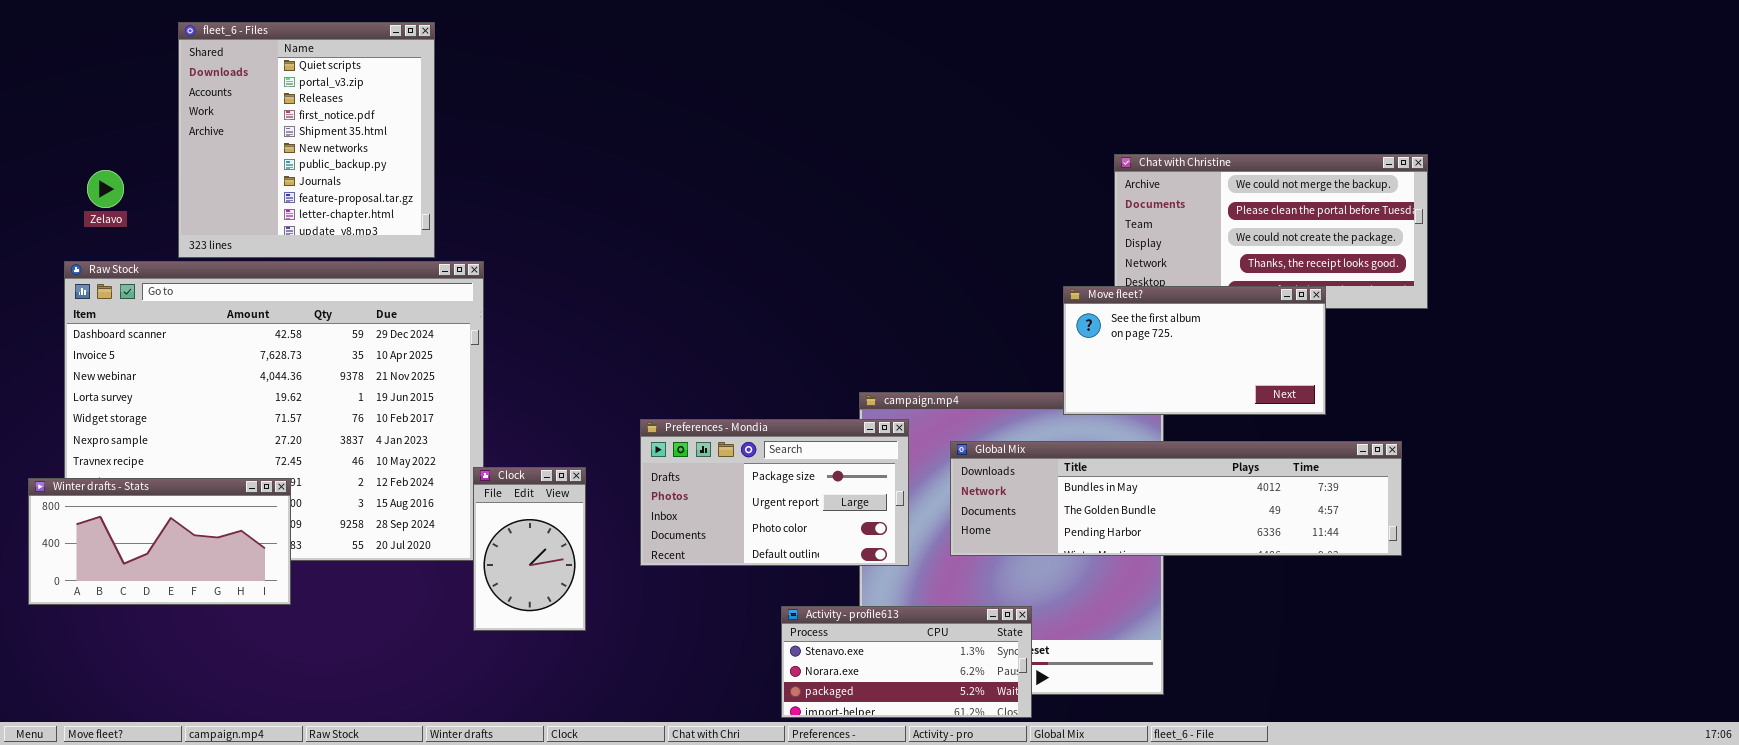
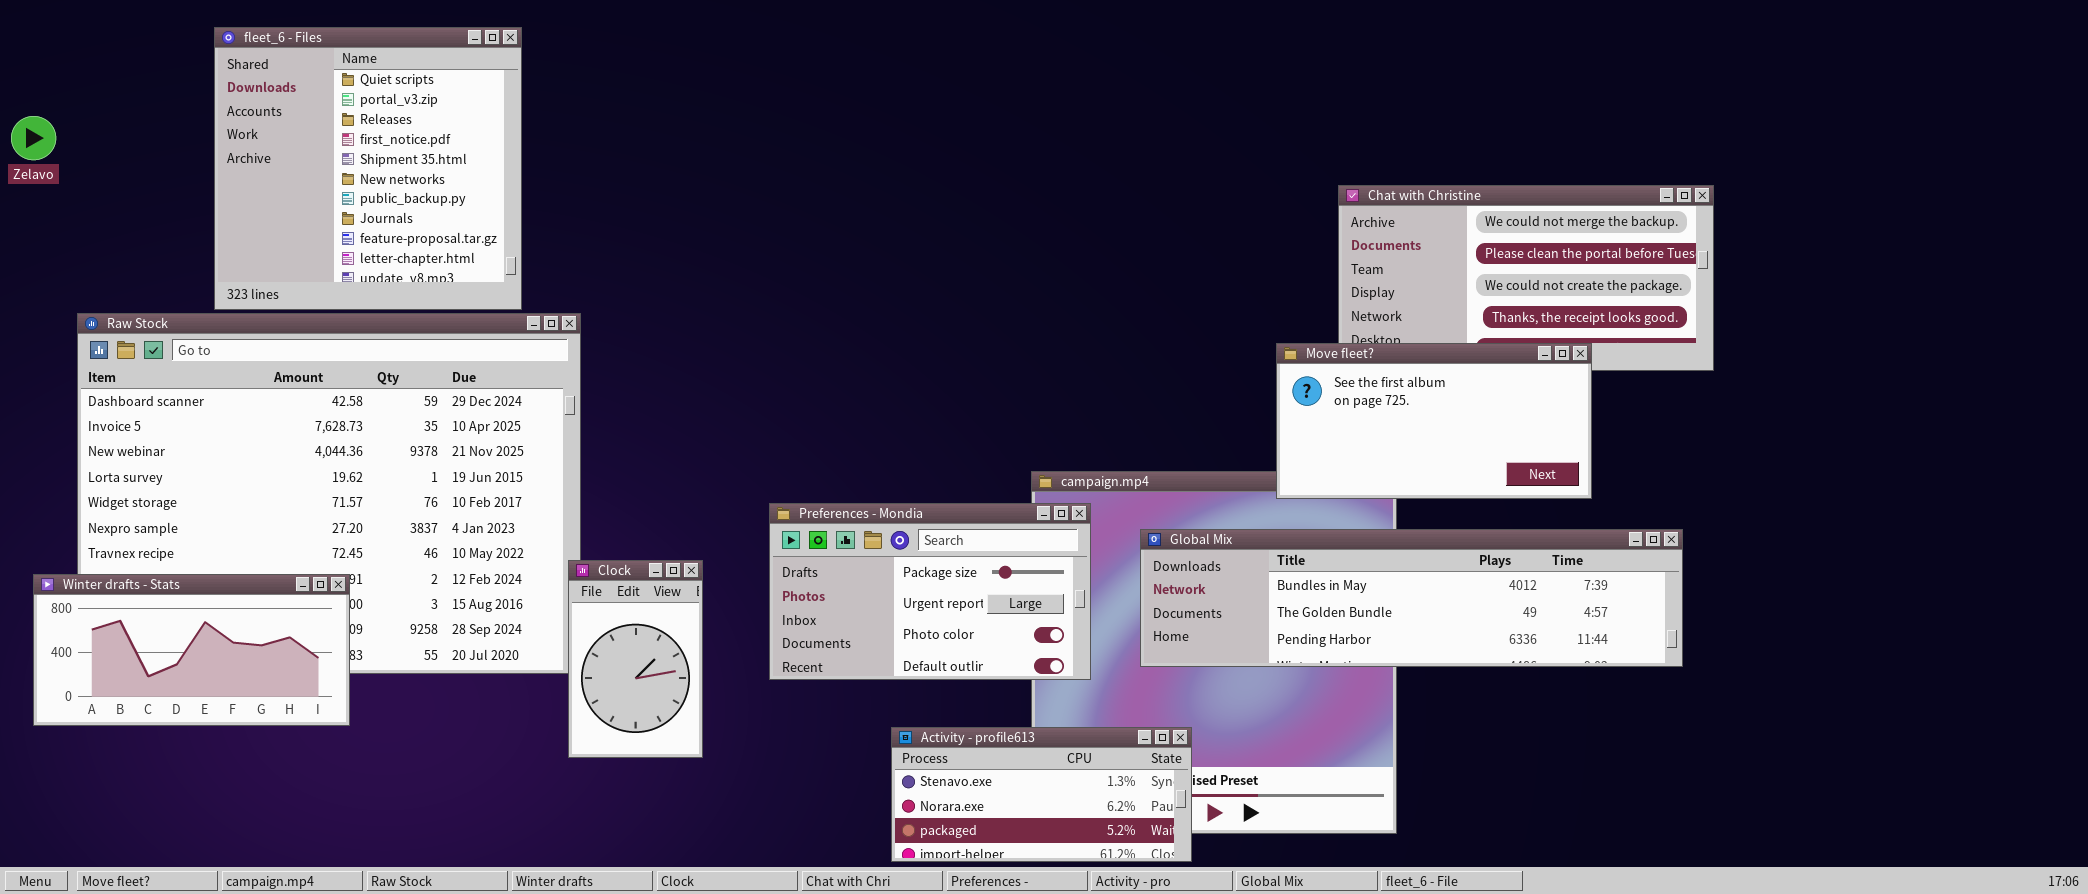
Zelavo: [87,170,124,208] -> [11,116,56,160], moved
Activity - profile613: [781,606,1032,718] -> [891,727,1192,862], moved

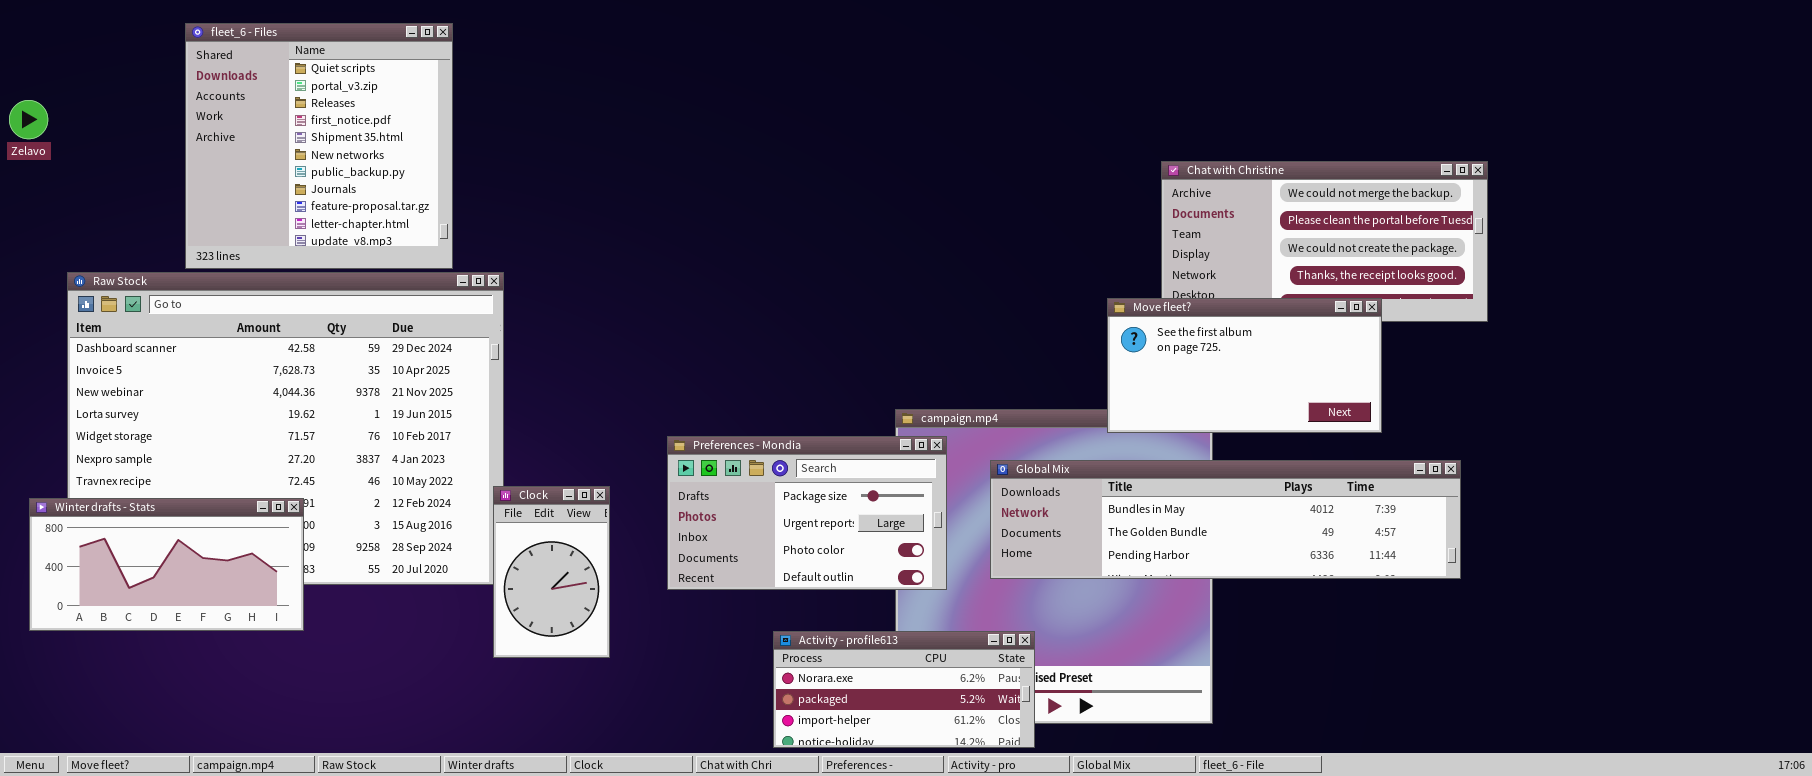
Activity - profile613: [891,727,1192,862] -> [773,631,1035,748], scrolled down 1 row

